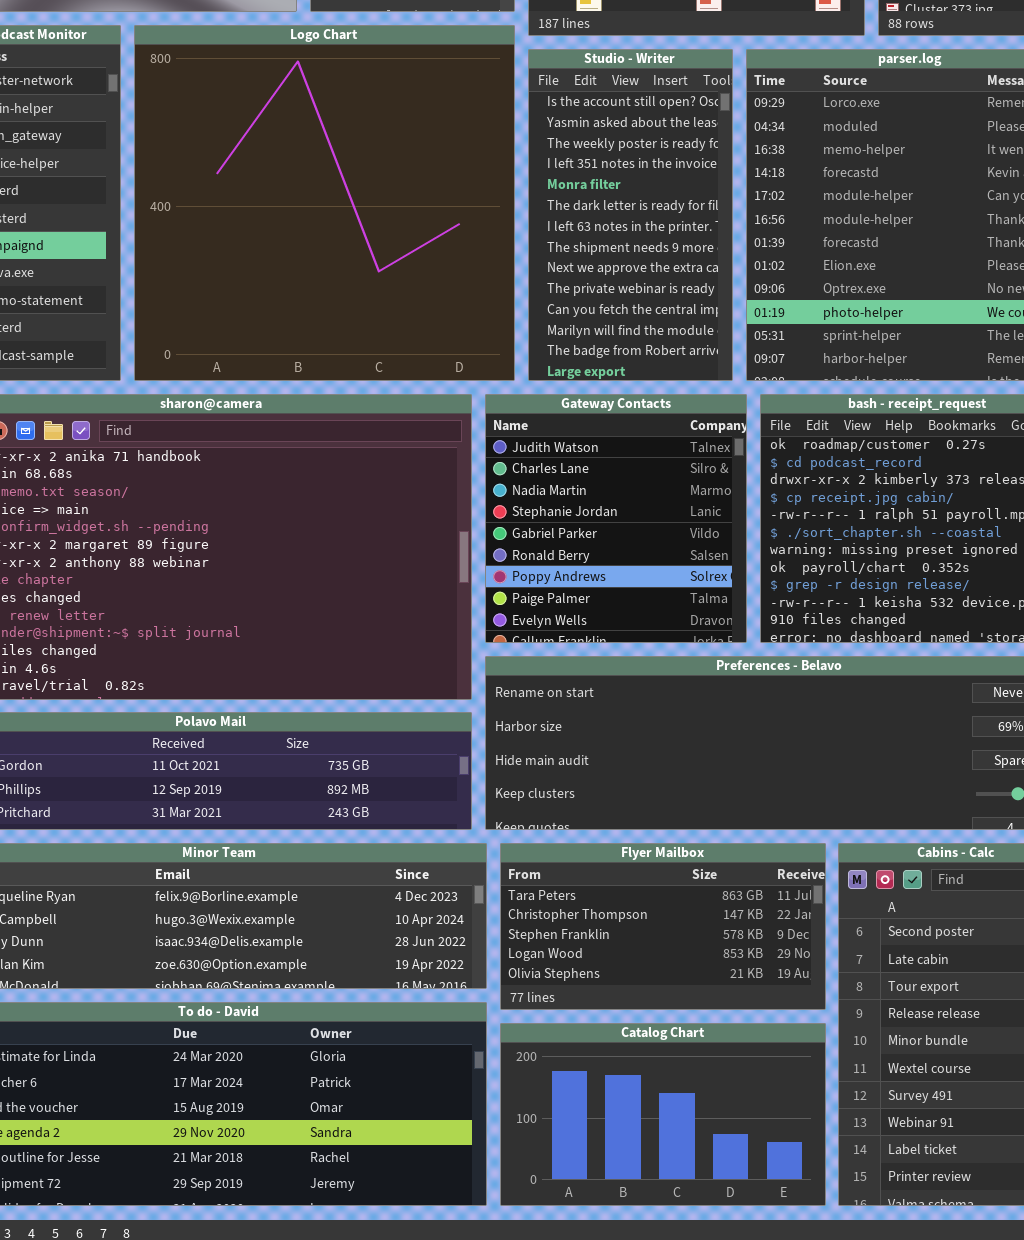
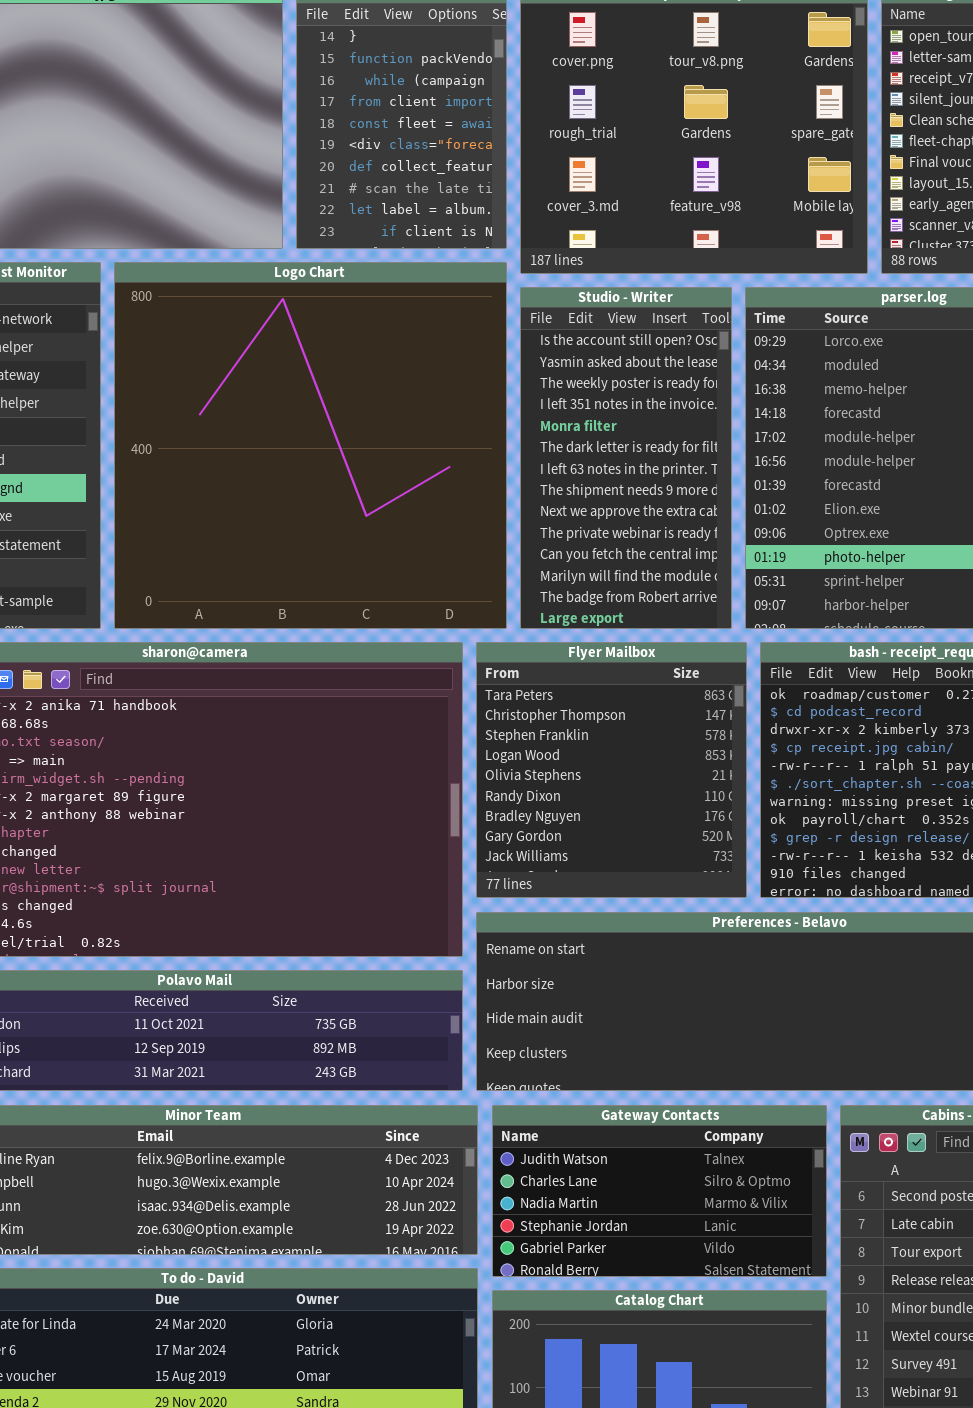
Gateway Contacts: [485,394,747,643] -> [492,1105,827,1277], moved, resized
Flyer Mailbox: [500,843,826,1010] -> [476,642,747,898], moved, resized

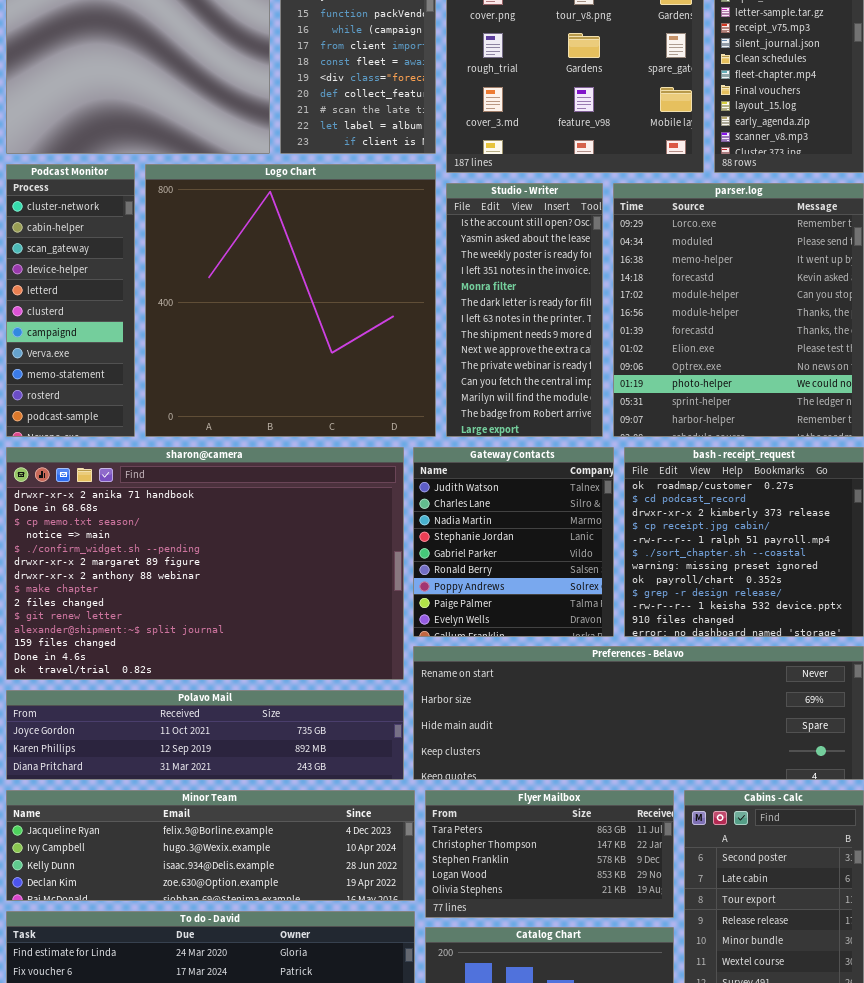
Flyer Mailbox: [476,642,747,898] -> [425,790,674,918], moved, resized
Gateway Contacts: [492,1105,827,1277] -> [413,447,614,637], moved, resized

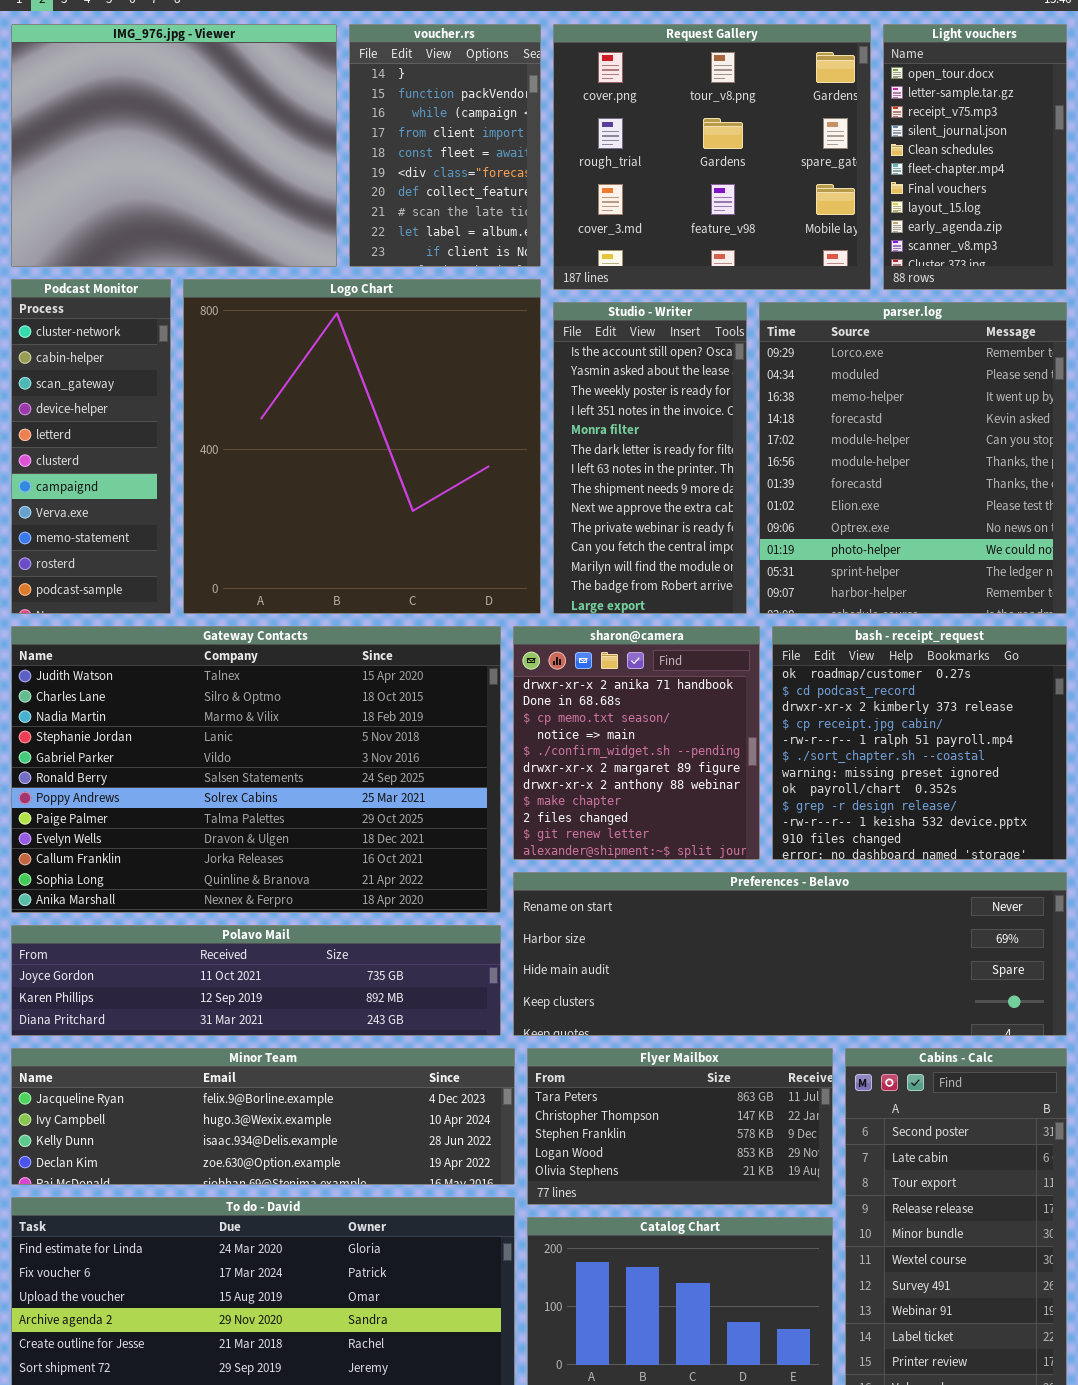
sharon@camera: [6,447,404,680] -> [513,626,760,860], moved, resized
Gateway Contacts: [413,447,614,637] -> [11,626,501,913], moved, resized

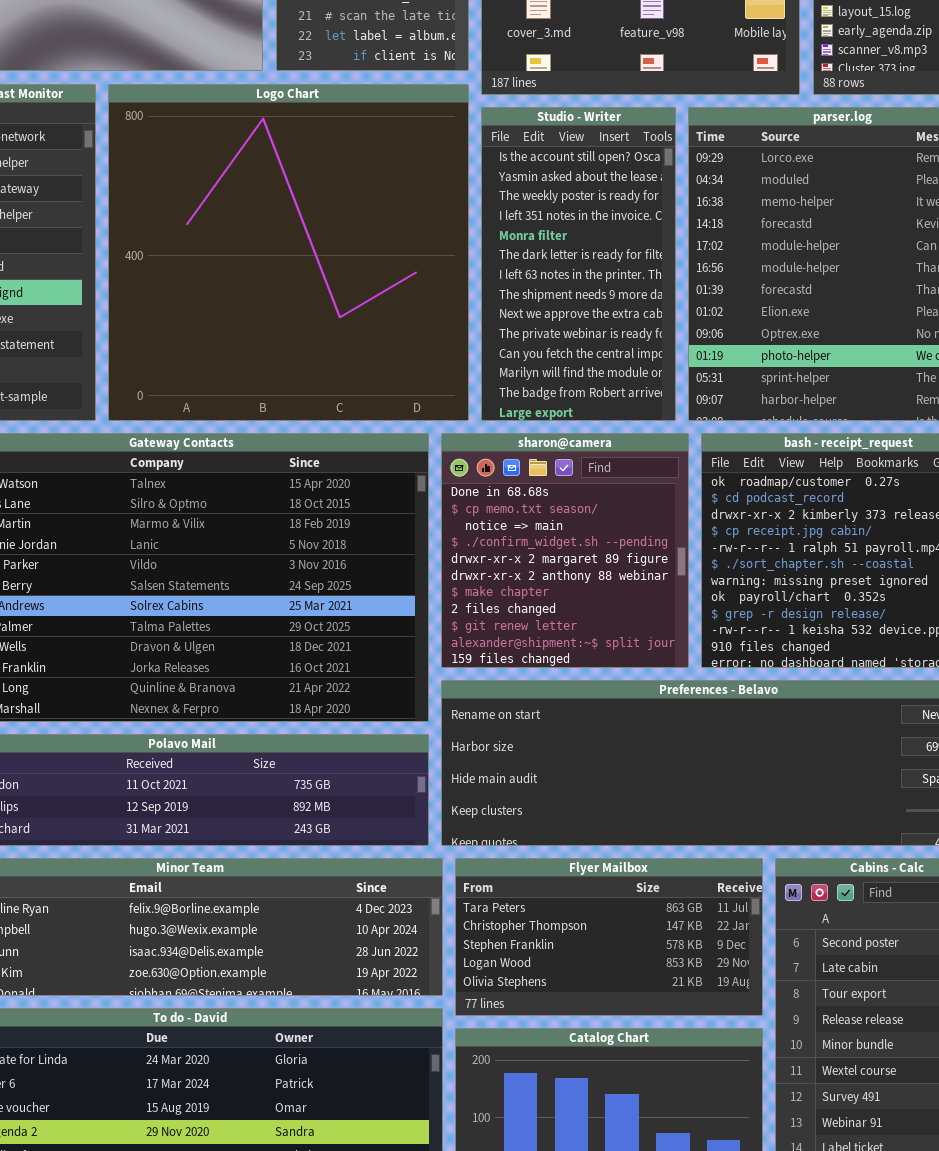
sharon@camera: [513,626,760,860] -> [441,433,689,668], scrolled down 1 row

